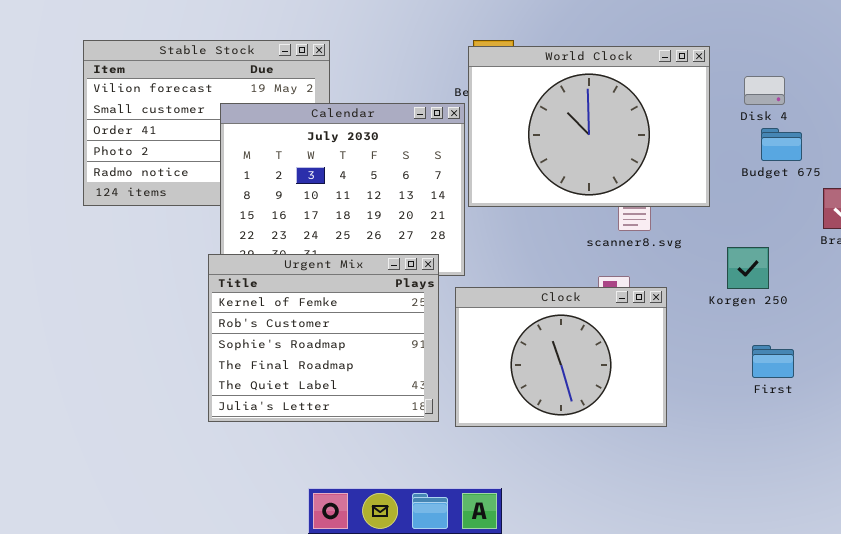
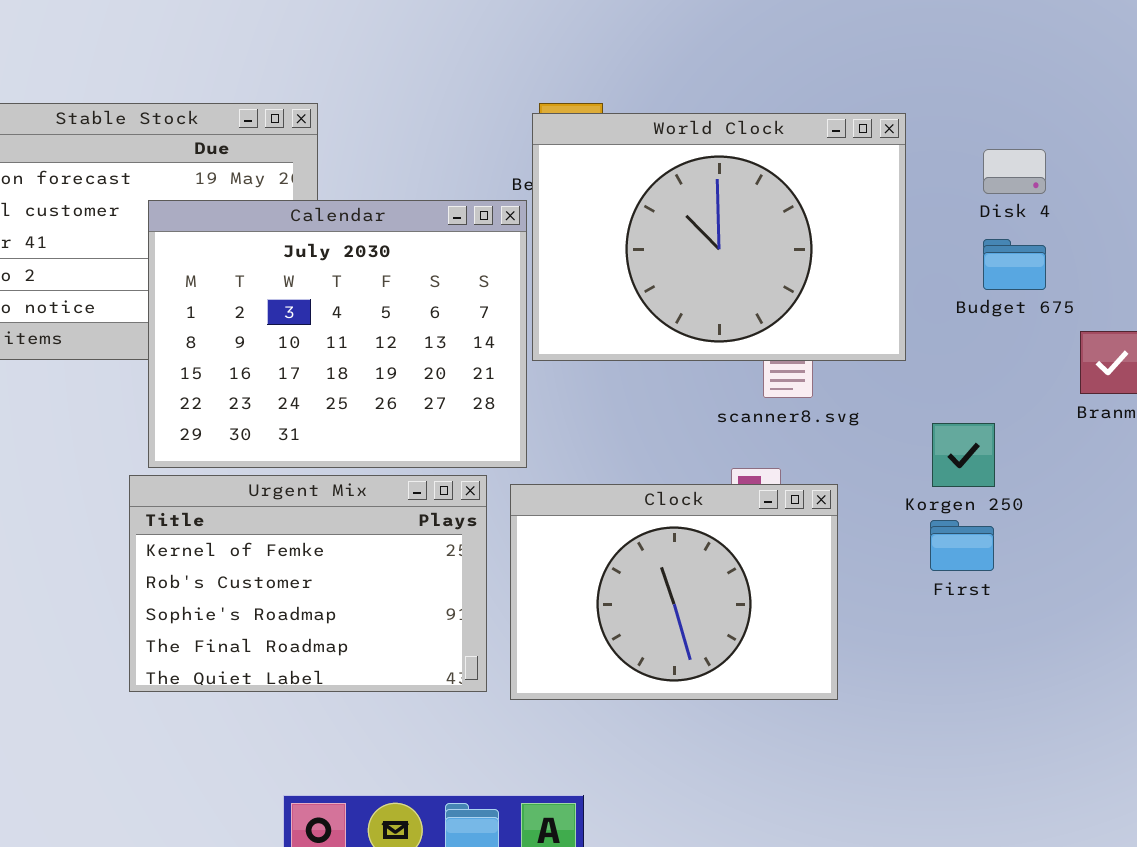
Disk 4: [744,76,785,105] -> [983,149,1046,194], moved
Urgent Mix: [208,254,439,422] -> [129,475,487,692], resized
First: [752,345,794,378] -> [930,520,994,571], moved

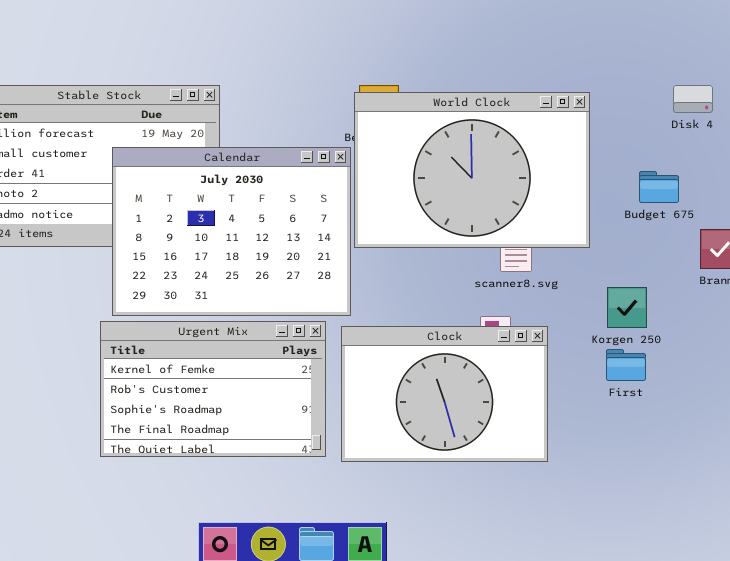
Disk 4: [983,149,1046,194] -> [673,85,713,113], moved

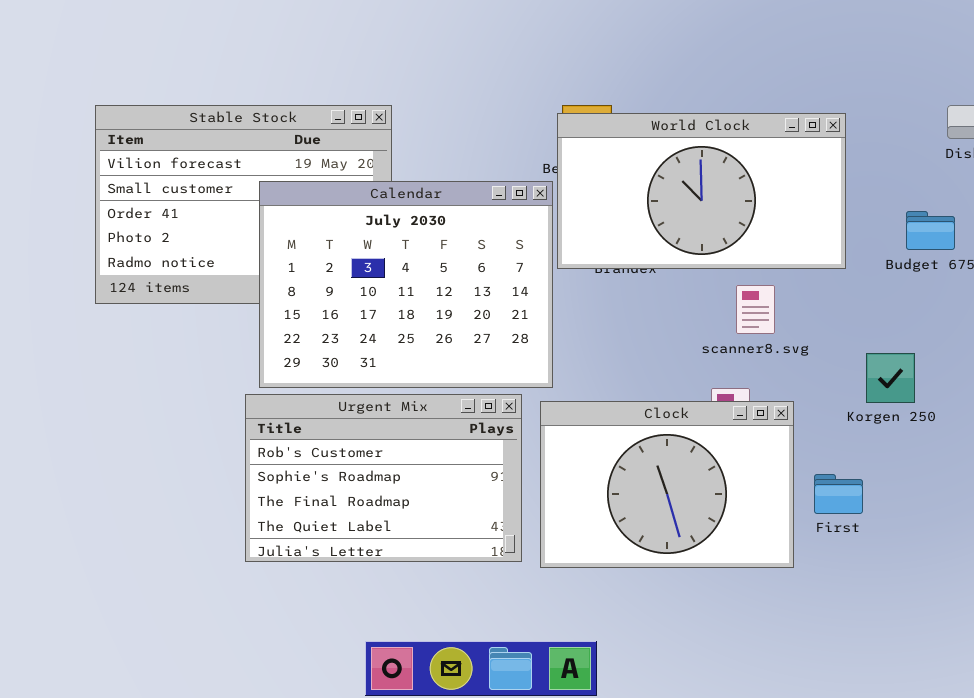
World Clock: [354,92,590,248] -> [557,113,846,269], resized
Urgent Mix: [100,321,326,457] -> [245,394,522,562], scrolled down 1 row
First: [606,349,646,381] -> [814,474,863,514], moved

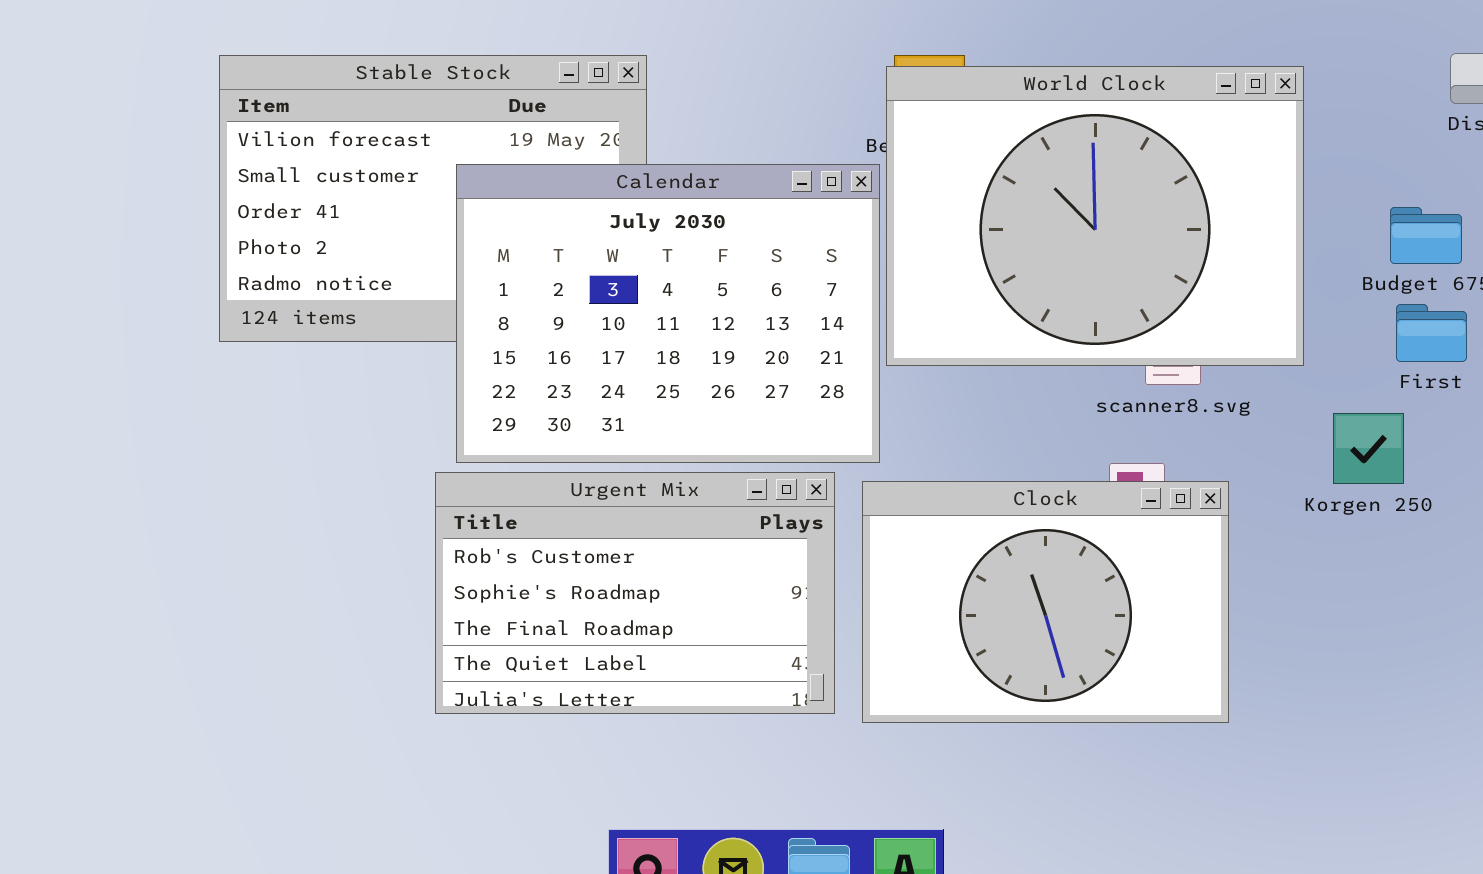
World Clock: [557,113,846,269] -> [886,66,1304,366], resized
First: [814,474,863,514] -> [1396,304,1467,362], moved

